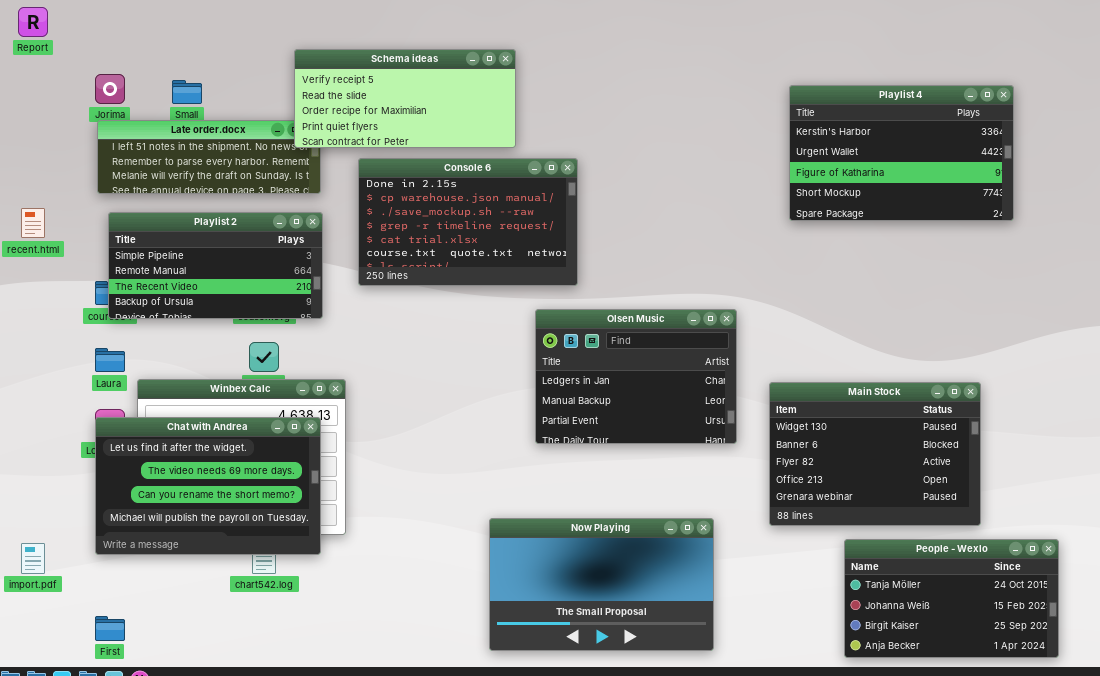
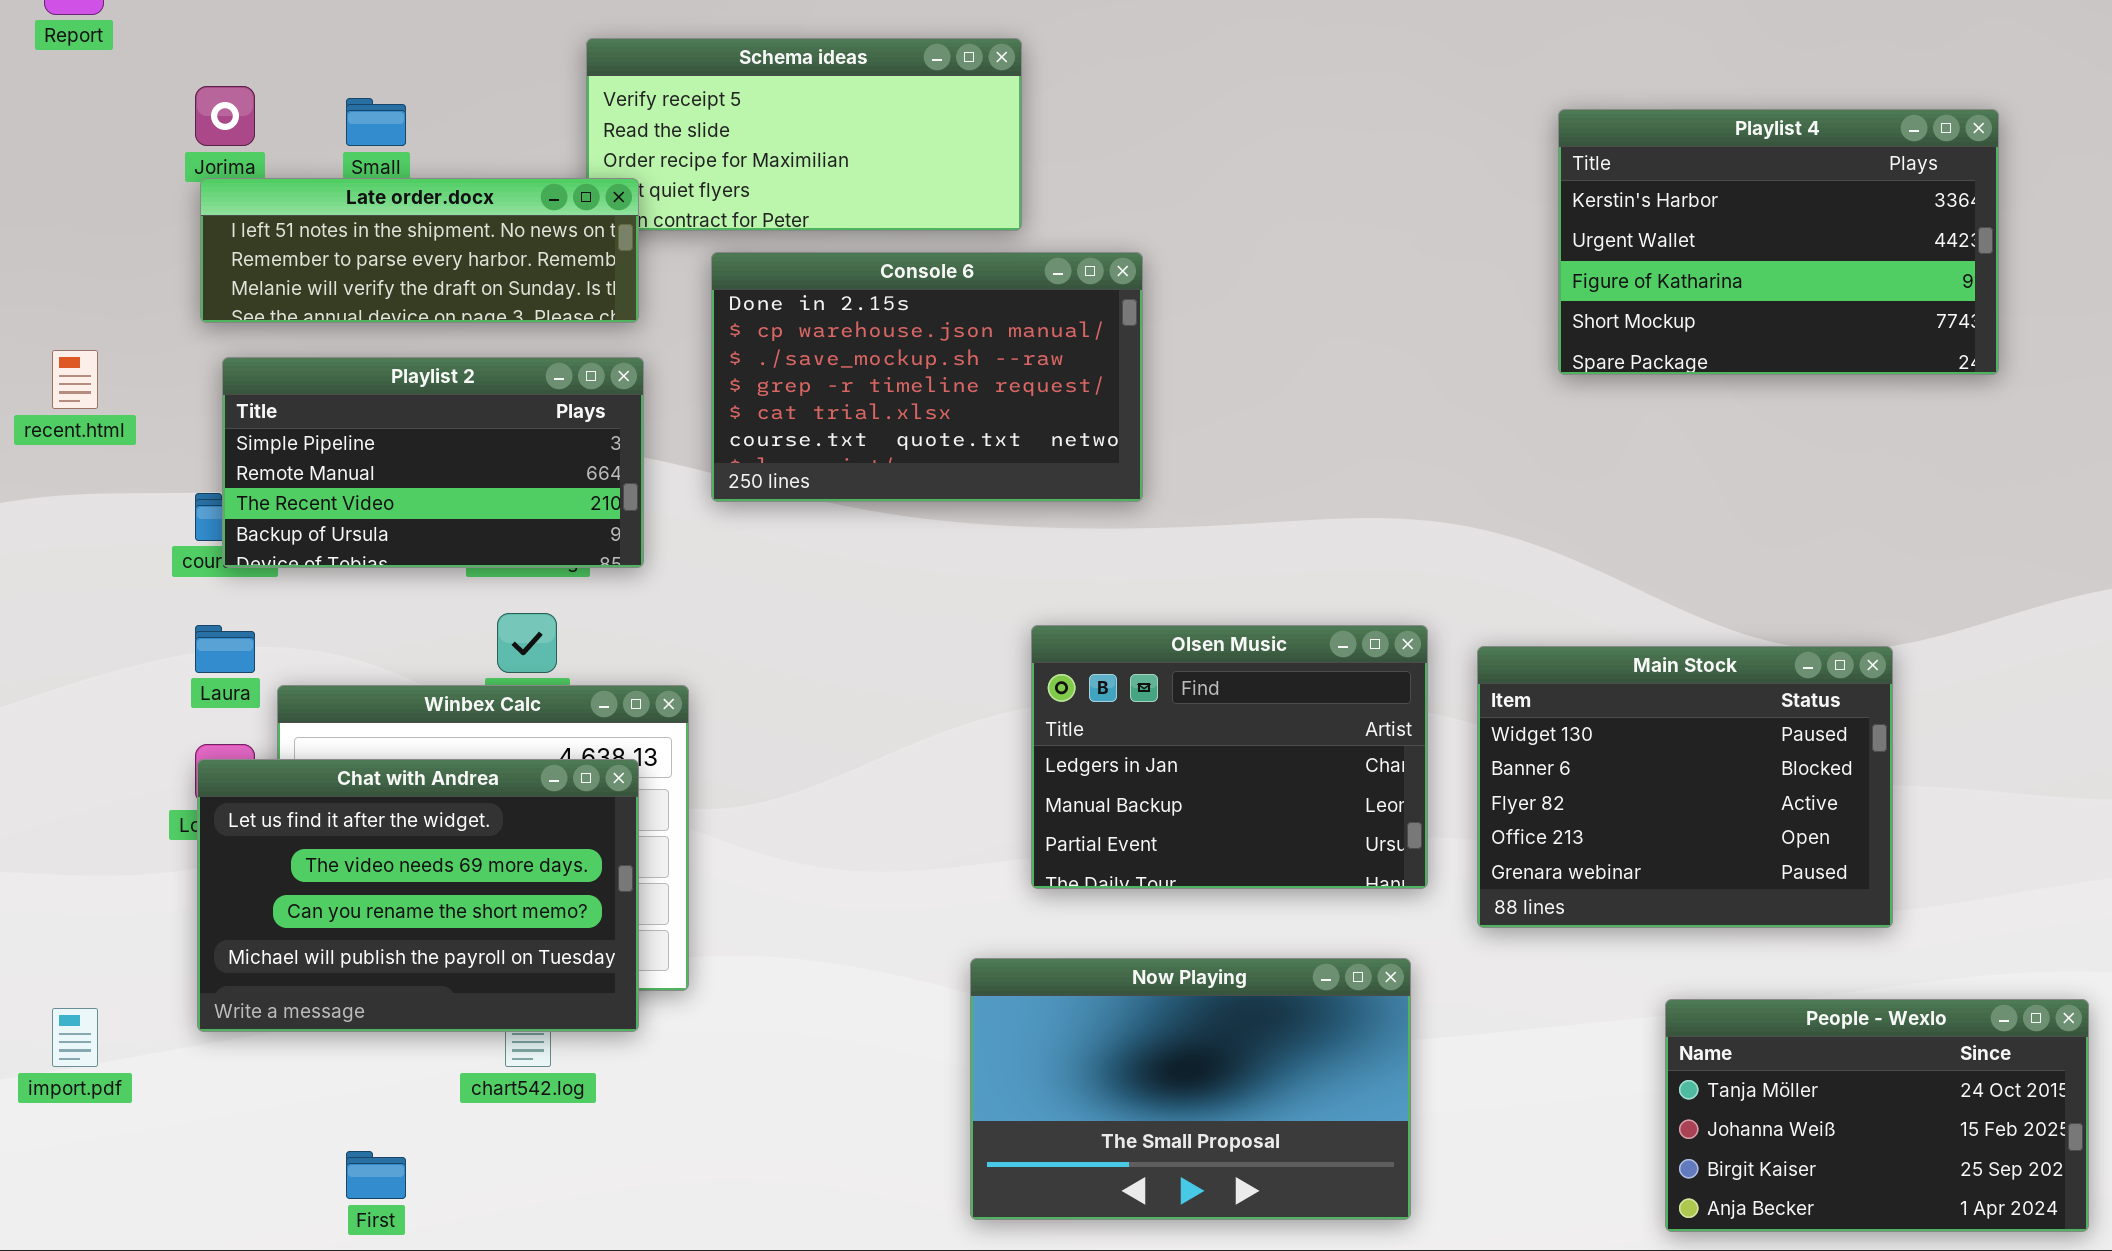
Late order.docx: [97,120,321,194] -> [200,178,639,323], raised
Olsen Music: [535,309,737,444] -> [1031,625,1428,889], moved
Main Stock: [769,382,981,526] -> [1477,646,1893,928], moved
First: [95,616,125,641] -> [346,1151,406,1199], moved

